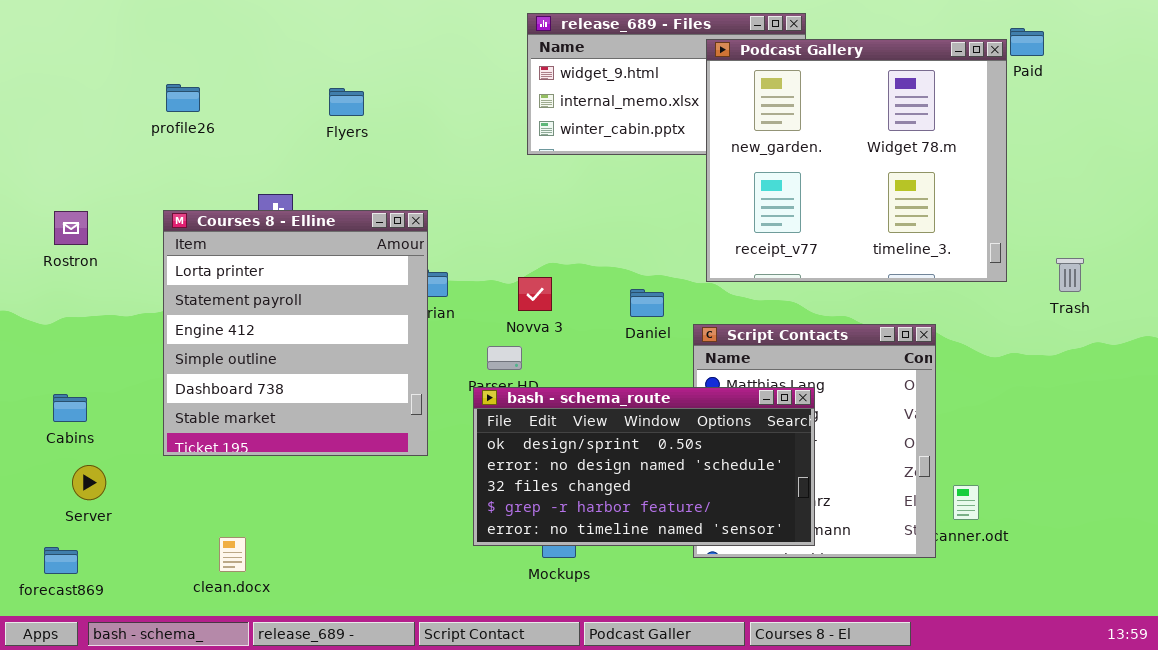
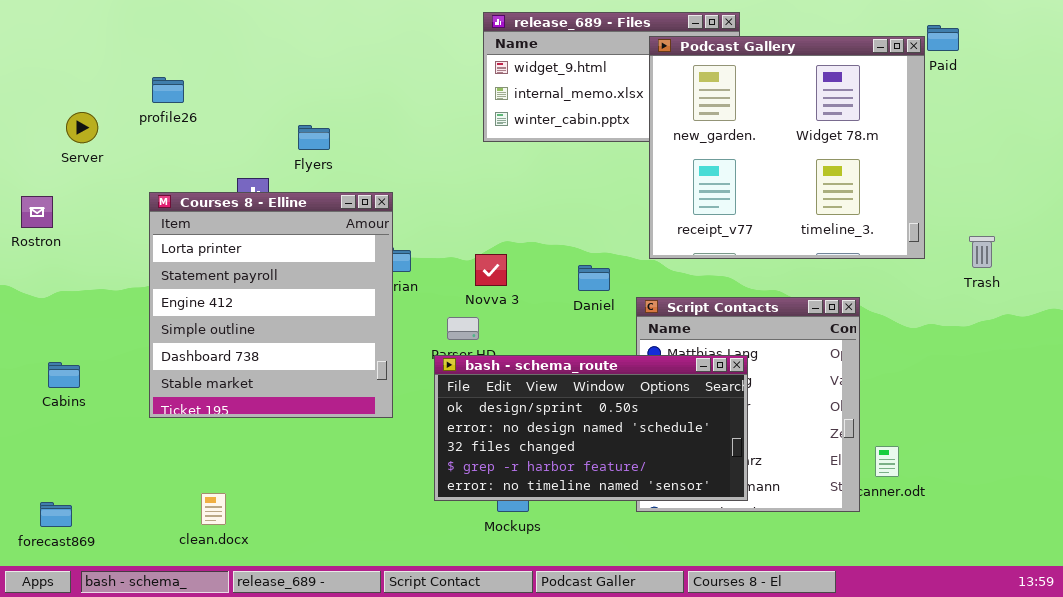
Flyers: [329,88,364,116] -> [298,125,330,150], moved
Rostron: [54,211,88,245] -> [21,196,53,228], moved
Server: [72,465,106,500] -> [66,112,98,143], moved

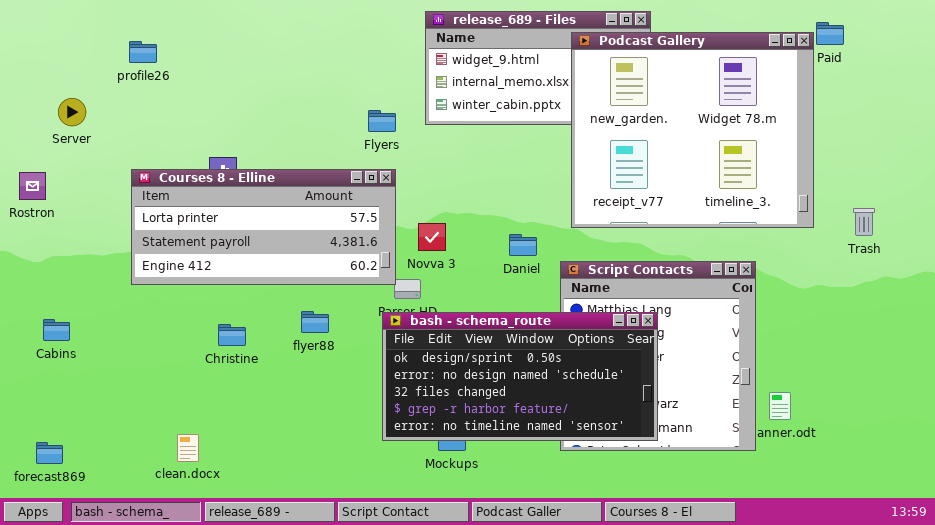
profile26: [152,77,184,103] -> [129,41,157,63], moved
Flyers: [298,125,330,150] -> [368,110,396,132], moved
Courses 8 - Elline: [149,192,393,418] -> [131,169,396,285], resized

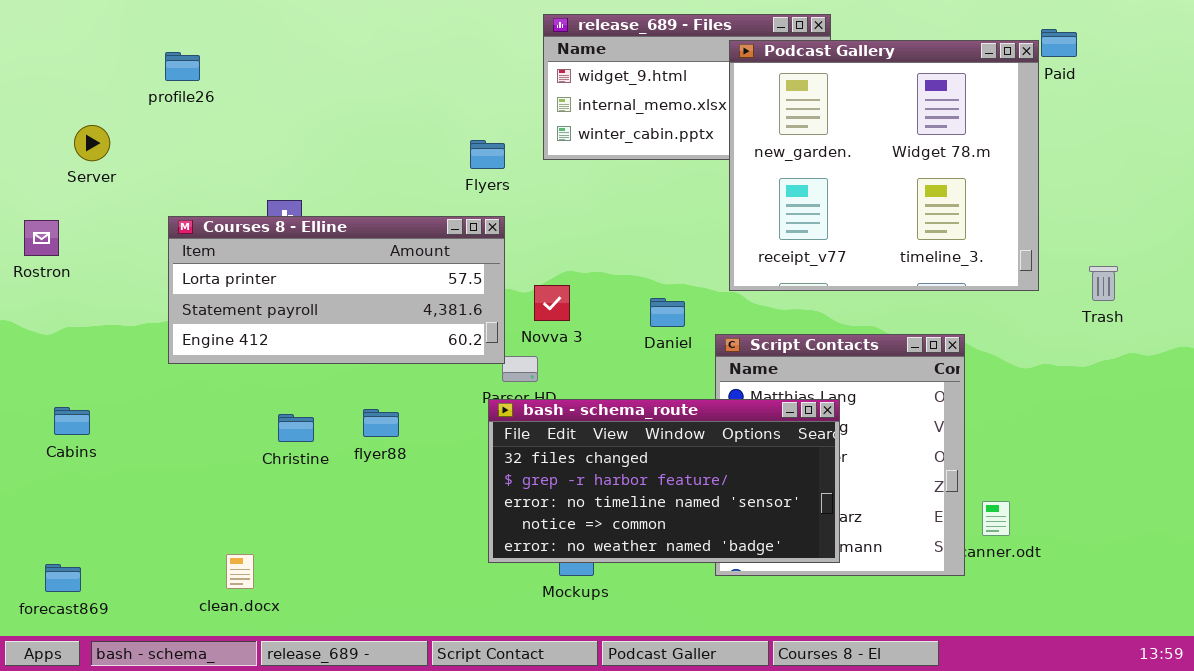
flyer88: [301,311,329,333] -> [363,409,399,437], moved
bash - schema_route: [382,312,658,441] -> [488,399,840,563], scrolled down 2 rows

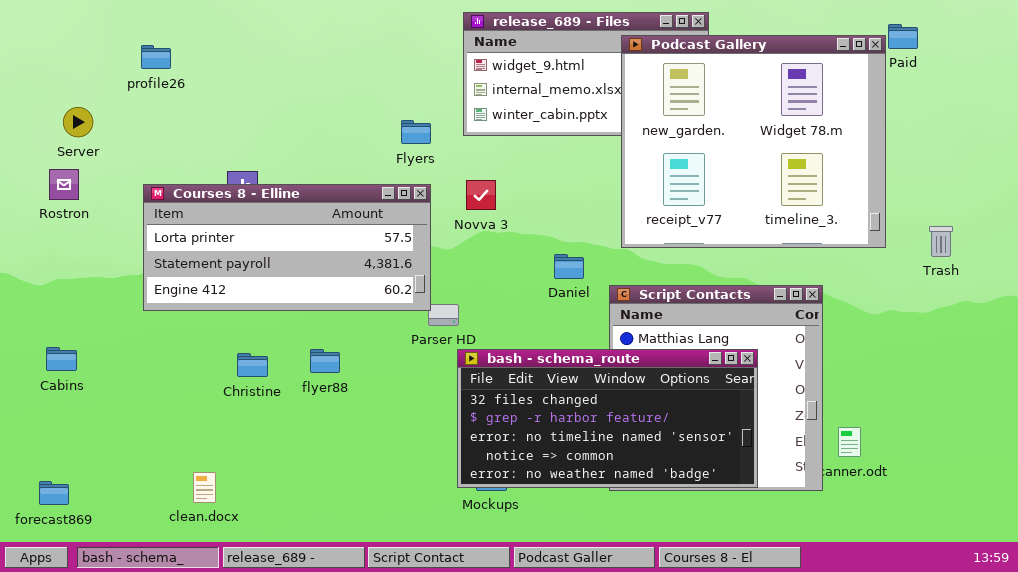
Rostron: [24,220,59,256] -> [49,169,79,200], moved
Novva 3: [534,285,570,321] -> [466,180,496,210], moved
bash - schema_route: [488,399,840,563] -> [457,349,758,488], moved

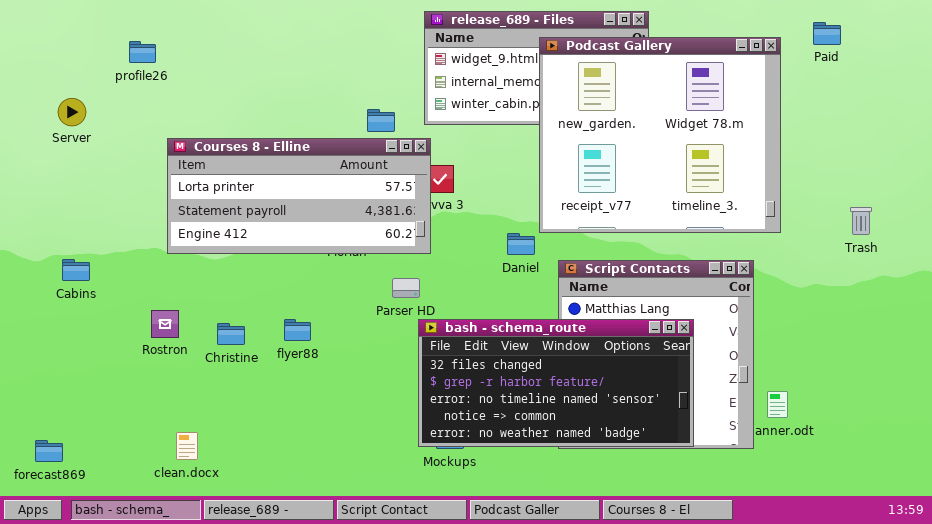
Podcast Gallery: [621,35,886,248] -> [539,37,781,233], moved
Rostron: [49,169,79,200] -> [151,310,179,338], moved
Courses 8 - Elline: [143,184,431,311] -> [167,138,431,254], moved
Cabins: [46,347,77,371] -> [62,259,90,281], moved

